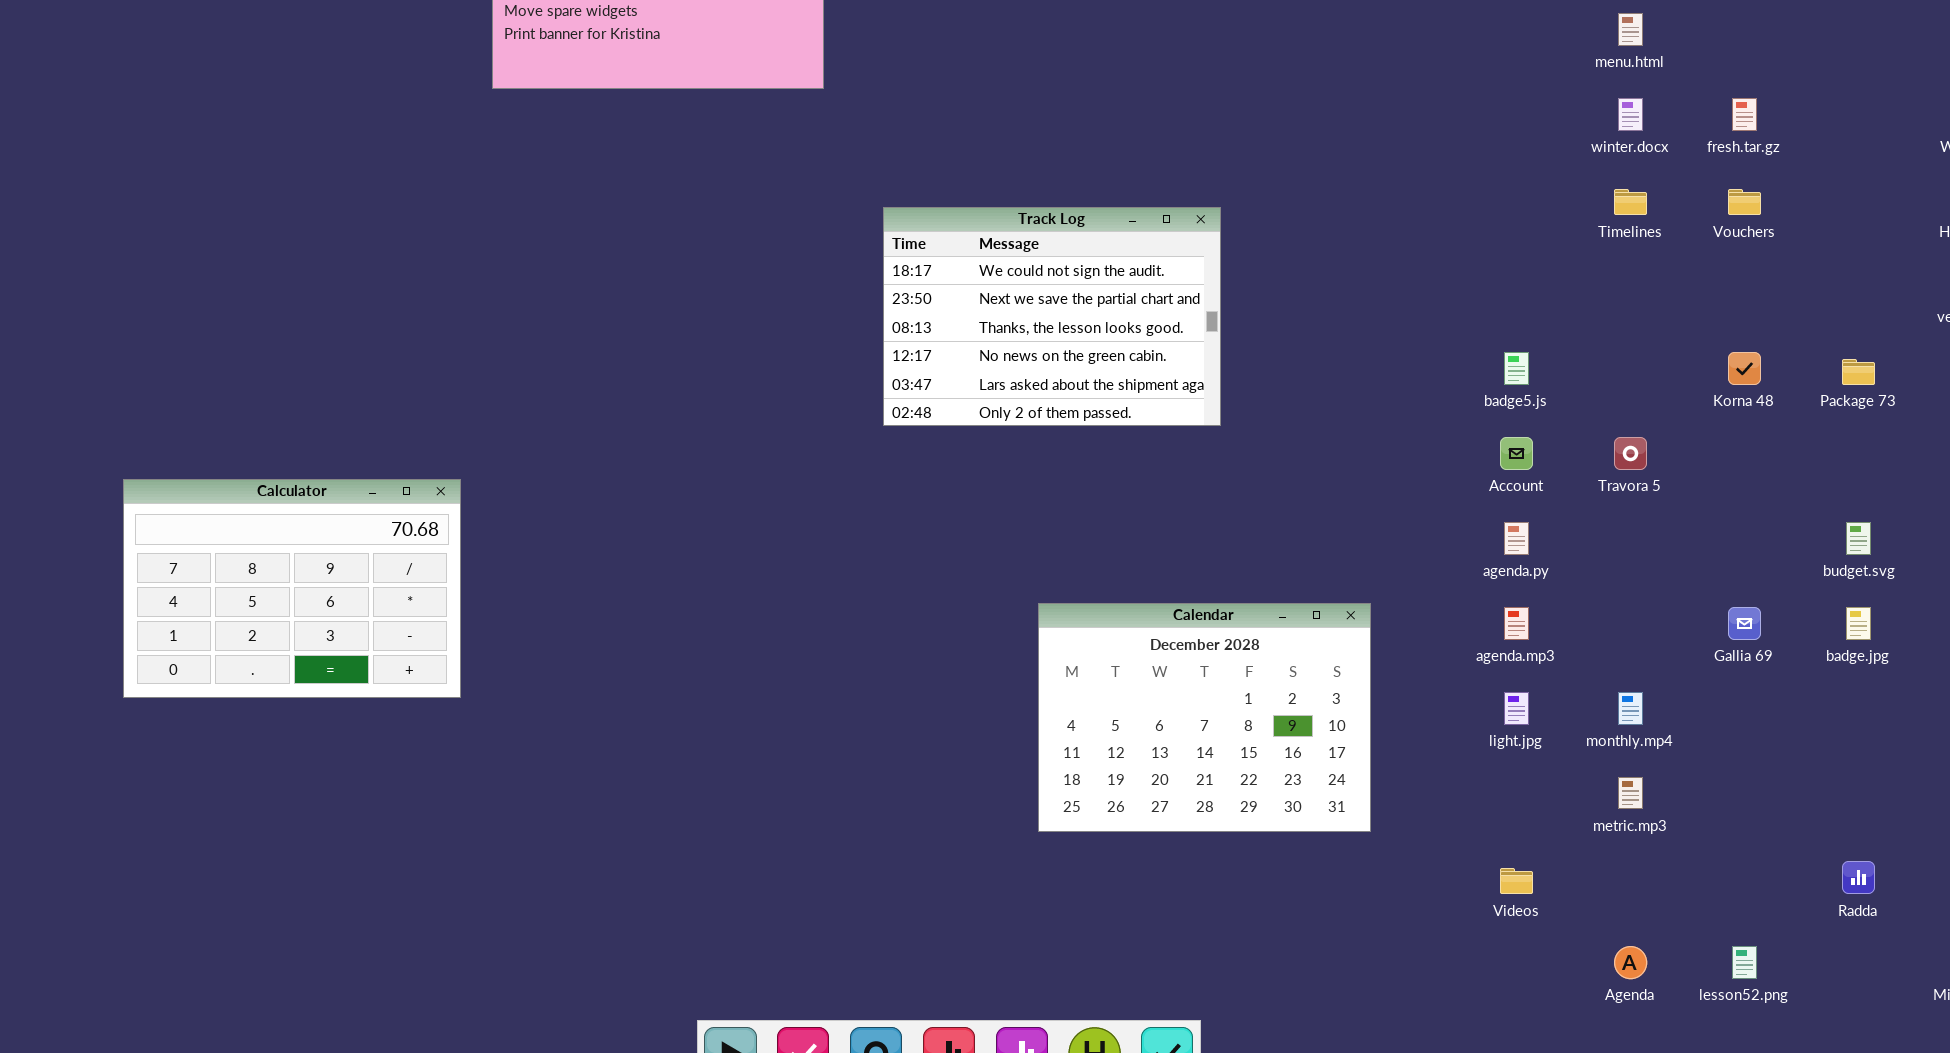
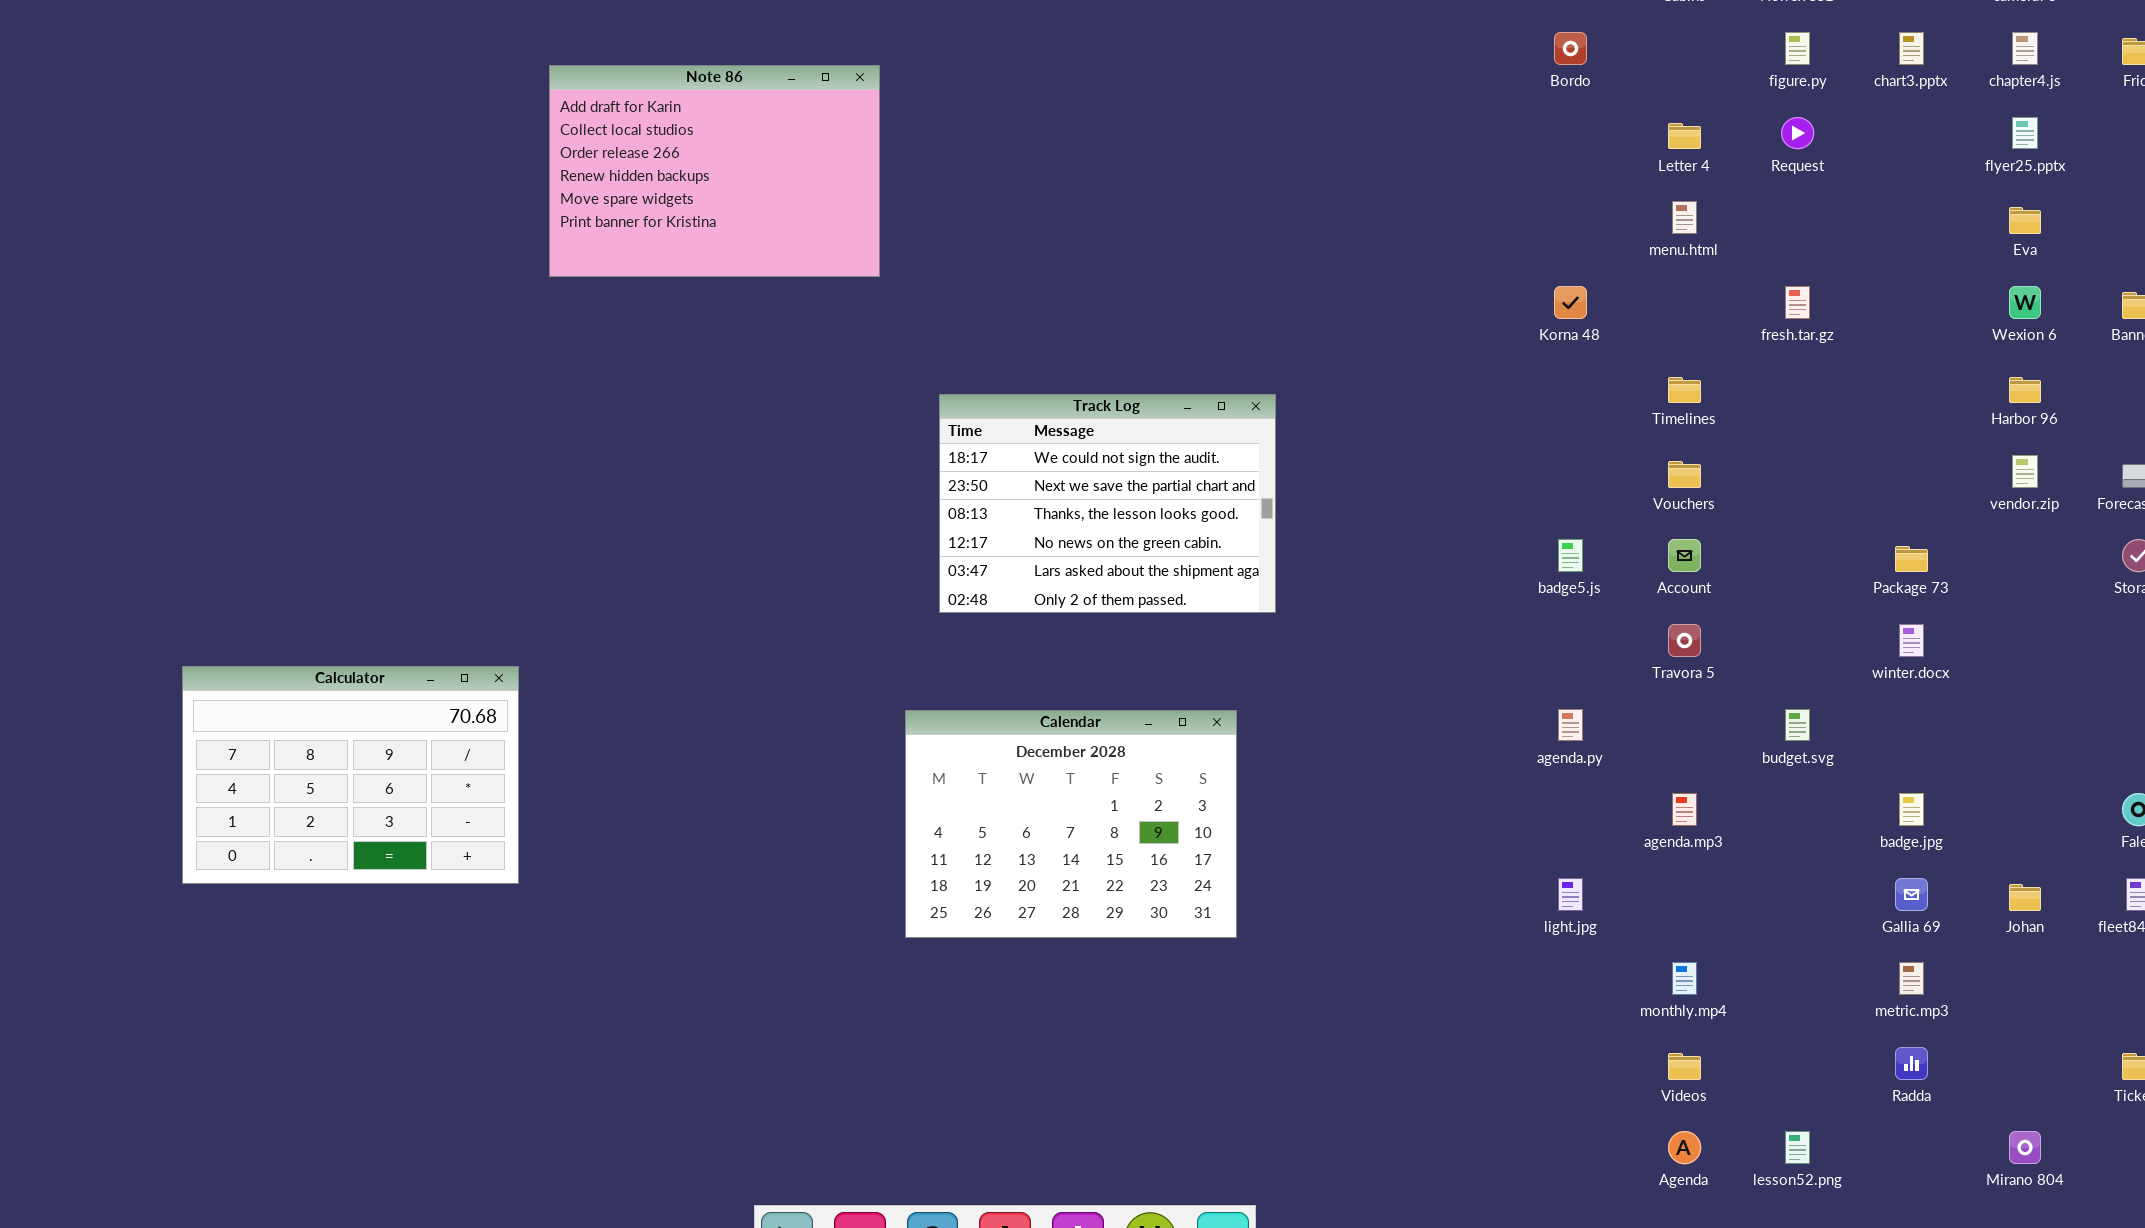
winter.docx: [1618,98,1643,131] -> [1899,624,1924,657], moved
Vouchers: [1728,189,1761,215] -> [1668,461,1701,488], moved
Korna 48: [1728,352,1761,385] -> [1554,286,1587,319], moved
Account: [1500,437,1533,470] -> [1668,539,1701,572], moved
budget.svg: [1846,522,1871,555] -> [1785,709,1810,741], moved
Calendar: [1038,603,1371,832] -> [905,710,1237,938], moved
agenda.mp3: [1504,607,1529,640] -> [1672,793,1697,826], moved
Gallia 69: [1728,607,1761,640] -> [1895,878,1928,911], moved
monthly.mp4: [1618,692,1643,725] -> [1672,962,1697,995], moved
metric.mp3: [1618,777,1643,809] -> [1899,962,1924,995], moved
Videos: [1500,868,1533,894] -> [1668,1053,1701,1080], moved

